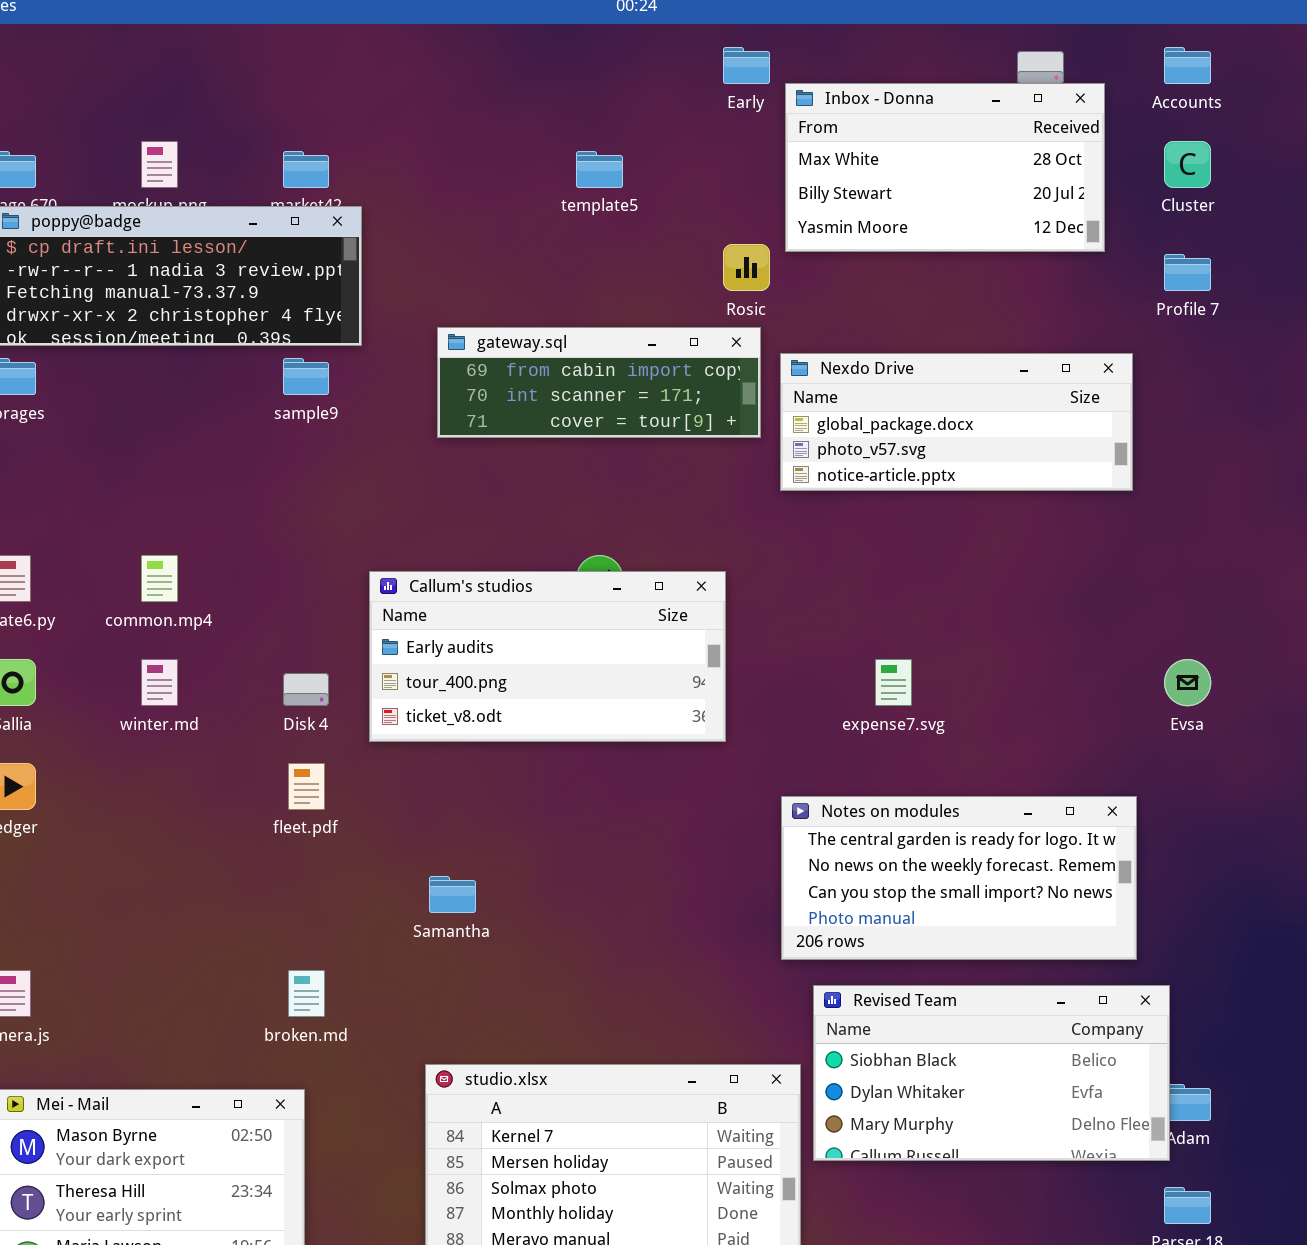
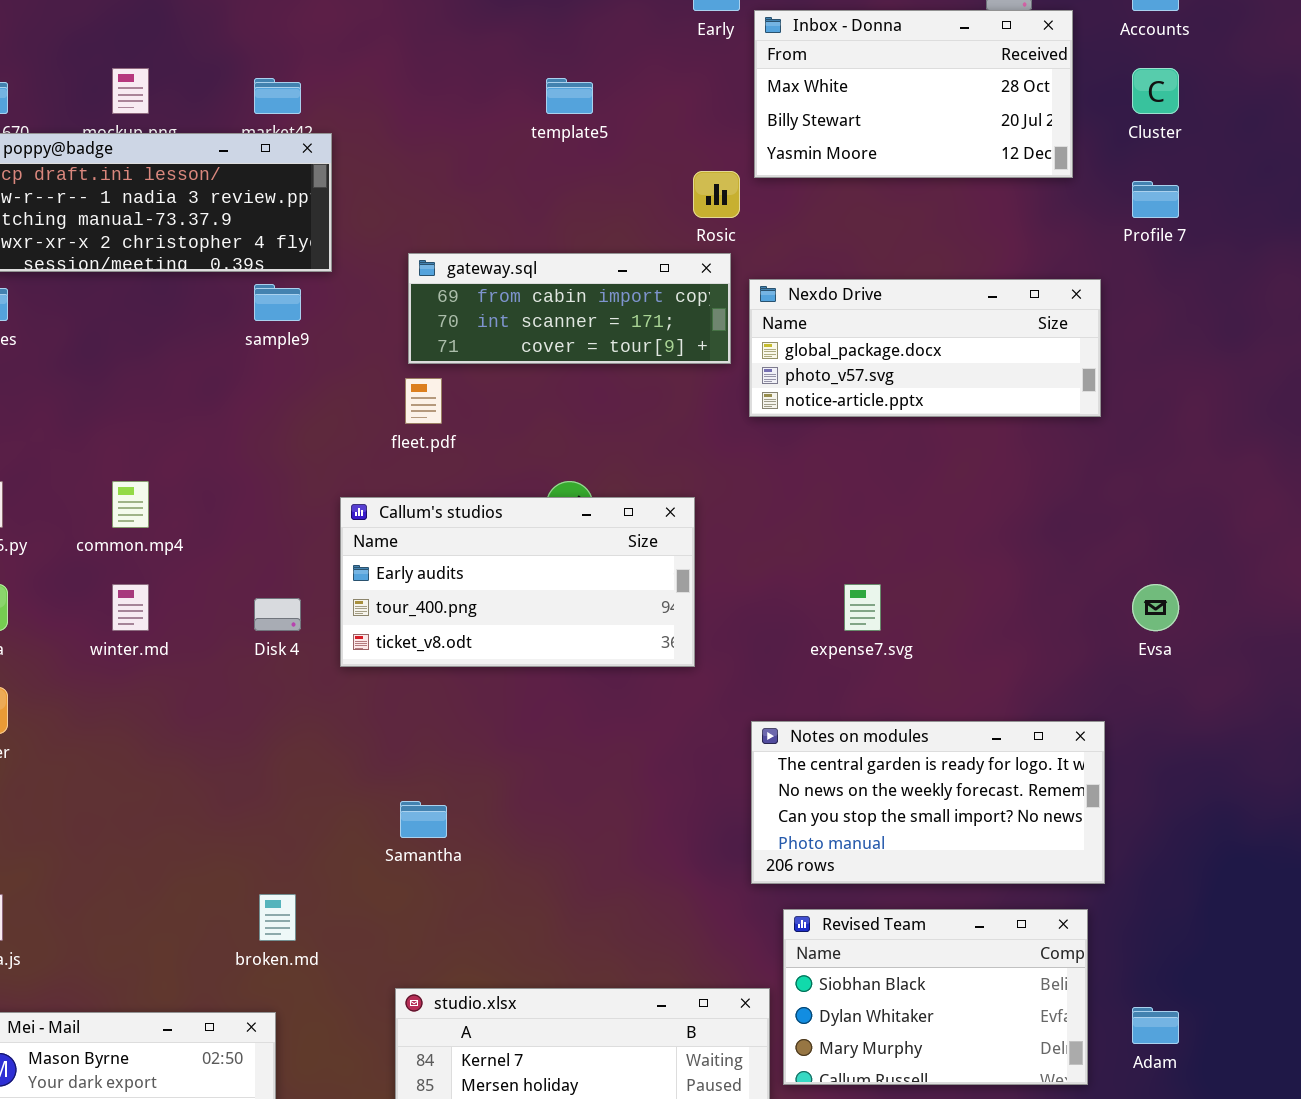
fleet.pdf: [288,763,325,810] -> [405,378,442,424], moved
Revised Team: [813,985,1170,1161] -> [783,909,1088,1085], resized

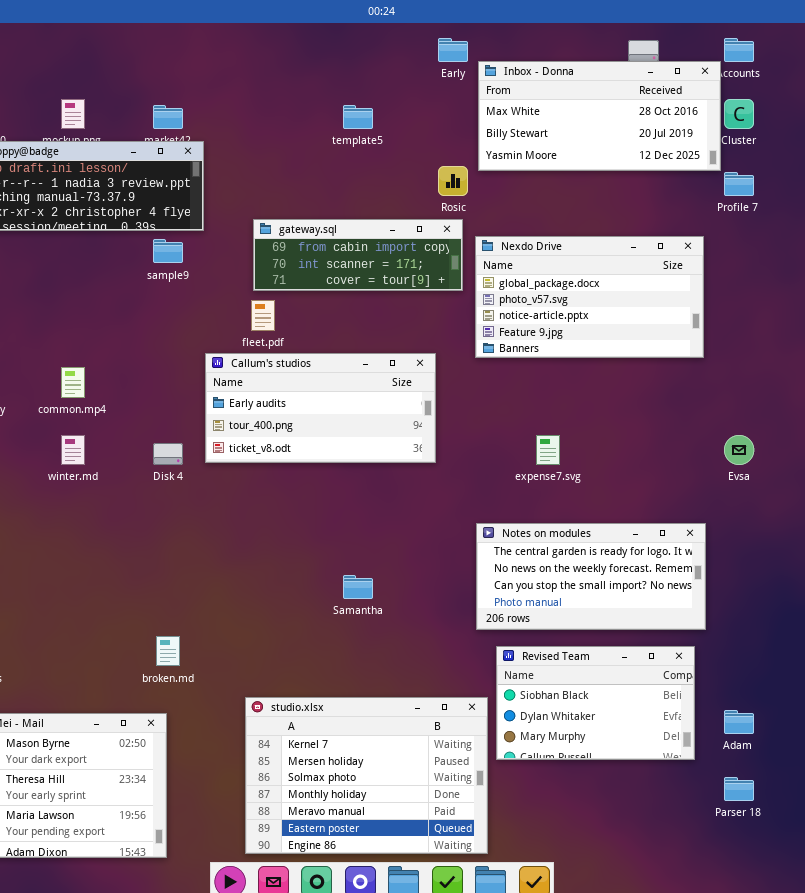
Inbox - Donna: [754,10,1073,178] -> [478,61,721,171], resized
Nexdo Drive: [749,279,1101,417] -> [475,236,704,358], resized
Callum's studios: [340,497,695,667] -> [205,353,436,463], moved
Samantha: [400,801,447,838] -> [343,575,373,599], moved

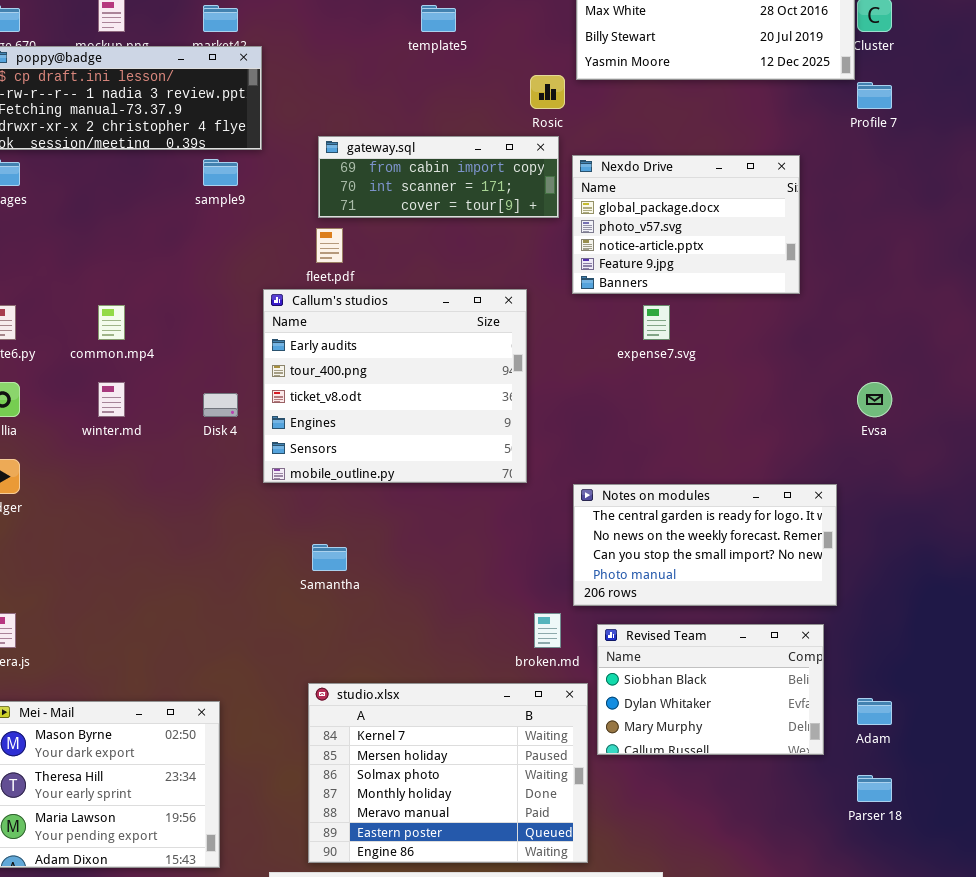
Nexdo Drive: [475,236,704,358] -> [572,155,800,294], resized
Callum's studios: [205,353,436,463] -> [263,289,527,483], resized
expense7.svg: [536,435,560,465] -> [643,305,670,340], moved
Samantha: [343,575,373,599] -> [312,544,347,571], moved
broken.md: [156,636,180,666] -> [534,613,561,648], moved

